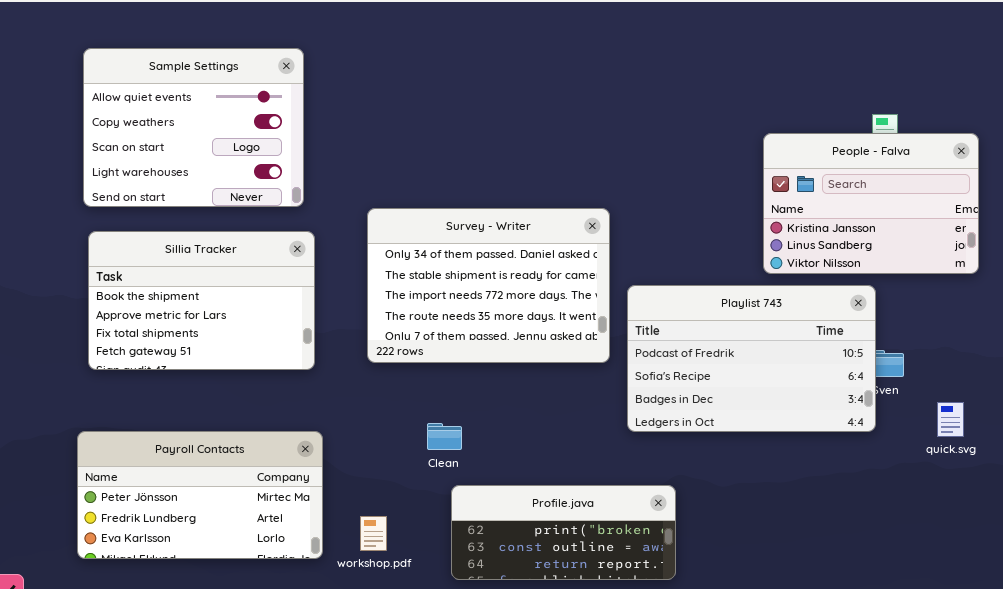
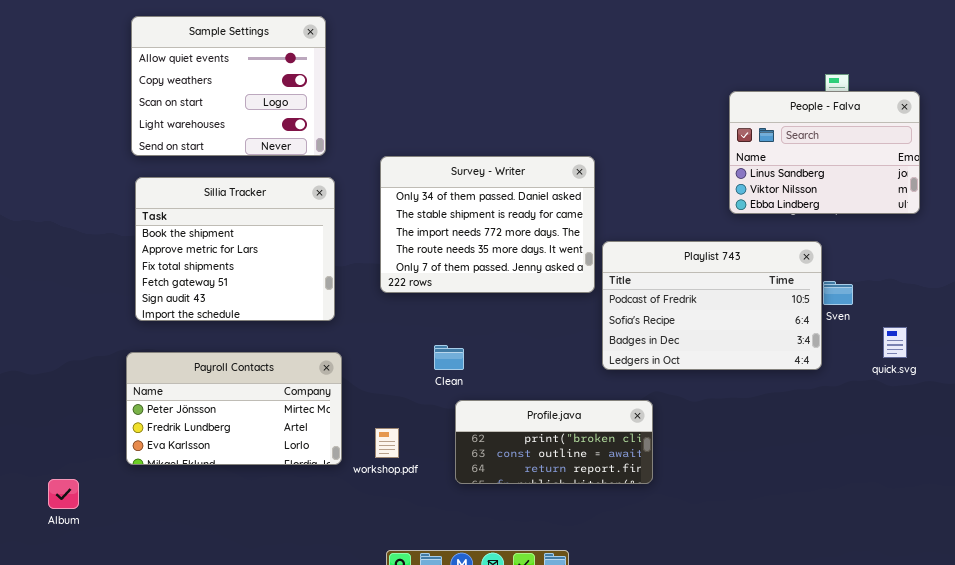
People - Falva: [763,133,979,274] -> [729,91,920,214], scrolled down 1 row
Sillia Tracker: [88,231,315,370] -> [135,177,335,321], resized
Playlist 743: [627,285,876,432] -> [602,241,822,370], moved

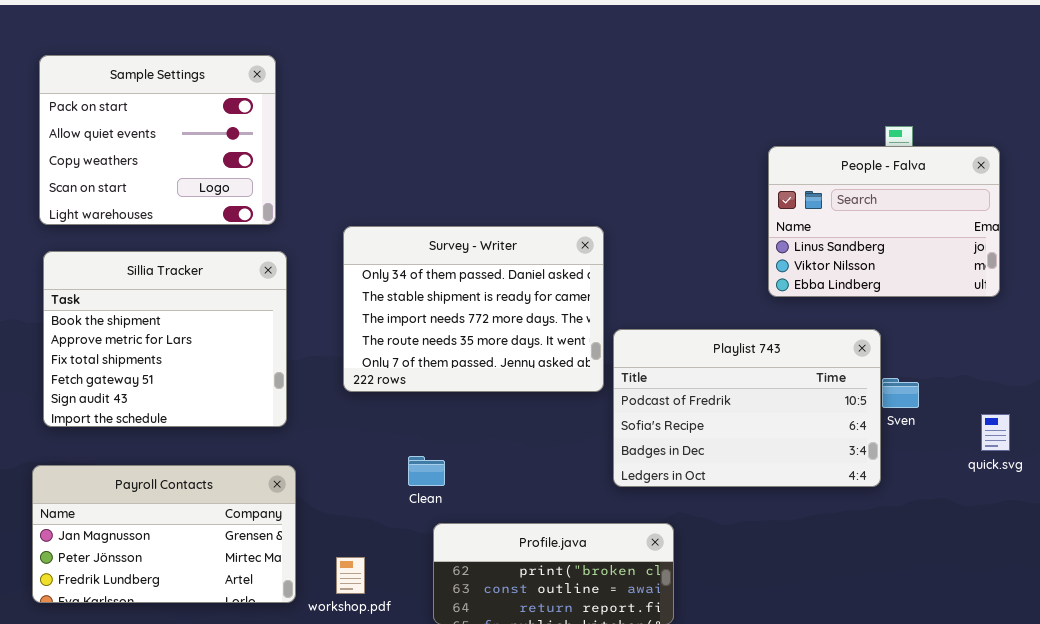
Sample Settings: [131,16,326,156] -> [39,55,276,225], scrolled up 1 row
quick.svg: [883,327,907,358] -> [981,414,1010,451], moved
Payroll Contacts: [126,352,342,465] -> [32,465,296,603], scrolled up 1 row

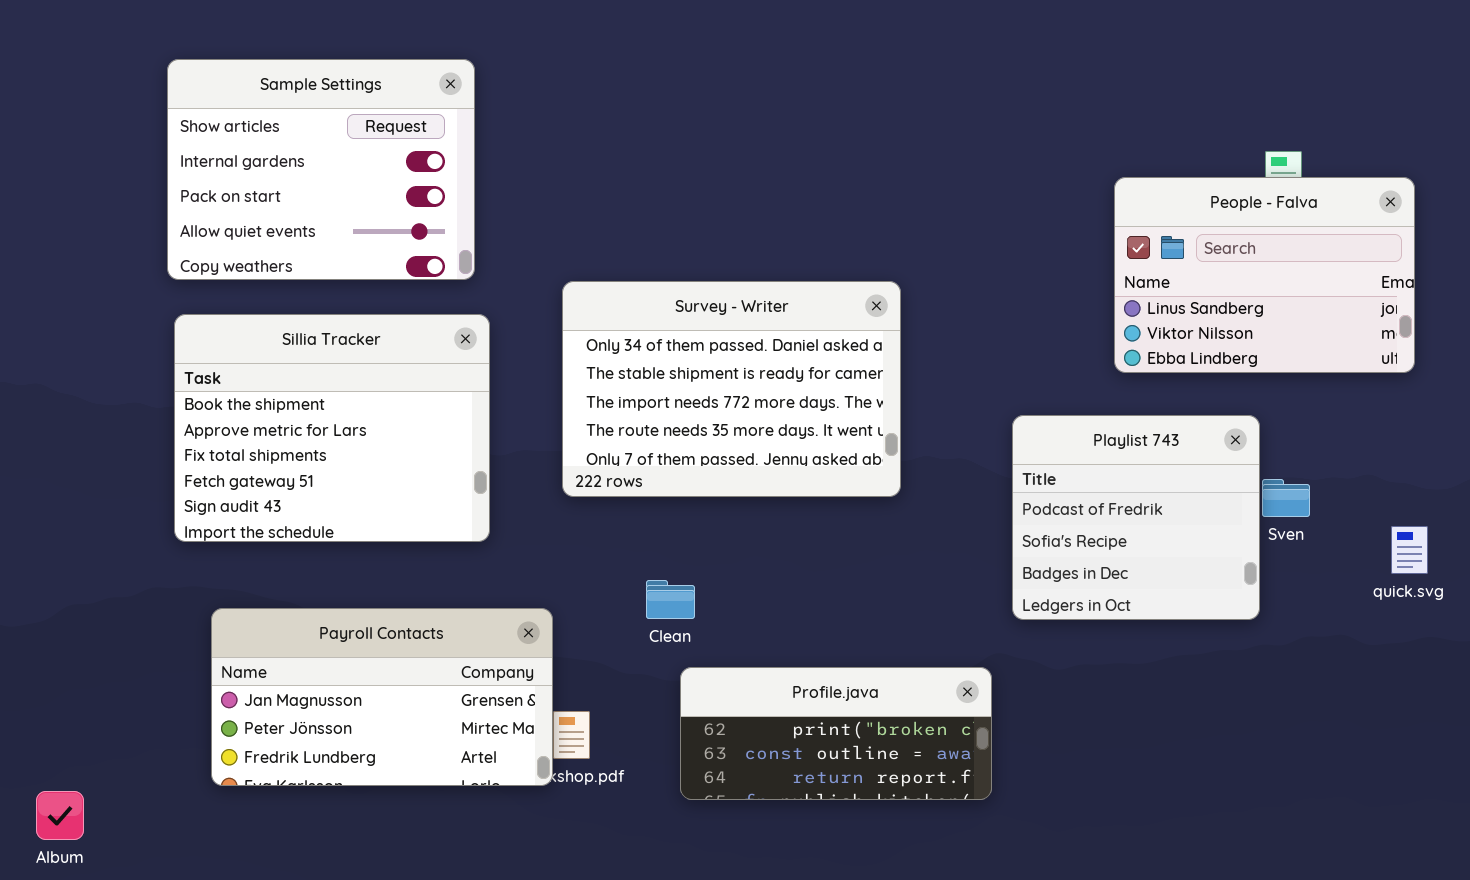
Sample Settings: [39,55,276,225] -> [167,59,475,280], scrolled up 2 rows
Playlist 743: [613,329,881,487] -> [1012,415,1260,620], resized
Payroll Contacts: [32,465,296,603] -> [211,608,553,786], moved

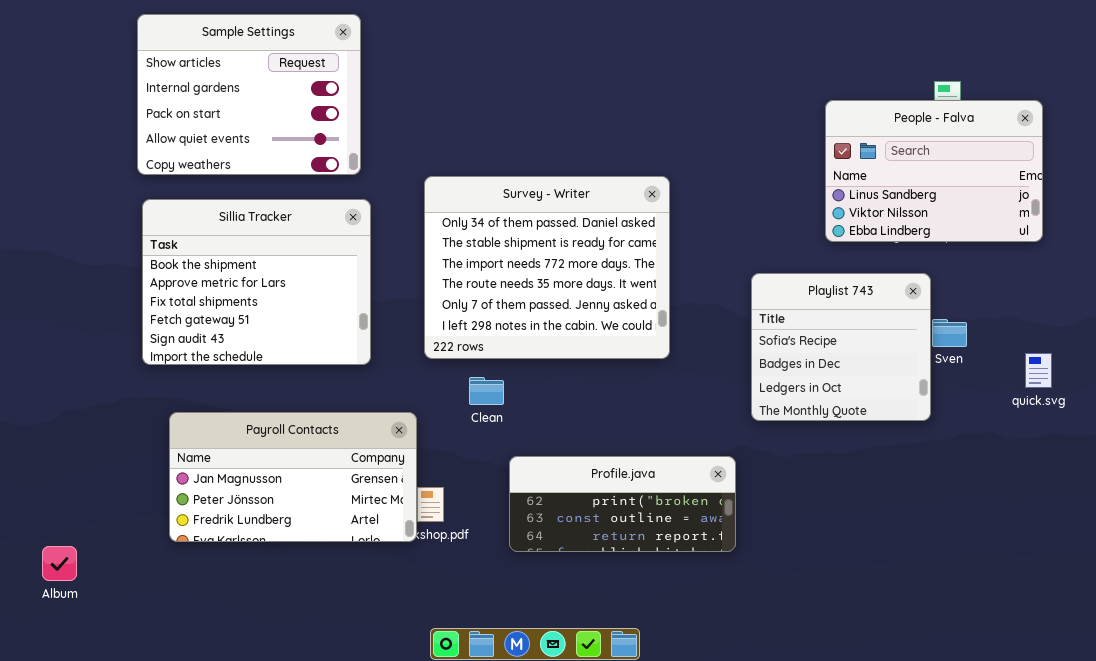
Survey - Writer: [562,281,901,497] -> [424,176,670,359], resized
Playlist 743: [1012,415,1260,620] -> [751,273,931,421], scrolled down 1 row
Clean: [646,580,695,619] -> [469,377,504,405], moved

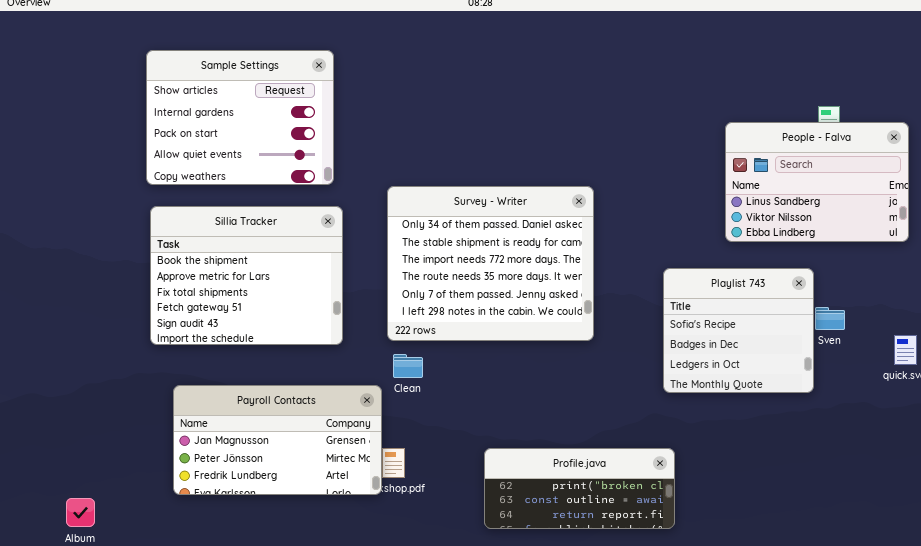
Clean: [469,377,504,405] -> [393,354,423,378], moved
Profile.java: [509,456,736,552] -> [484,448,675,529], moved

